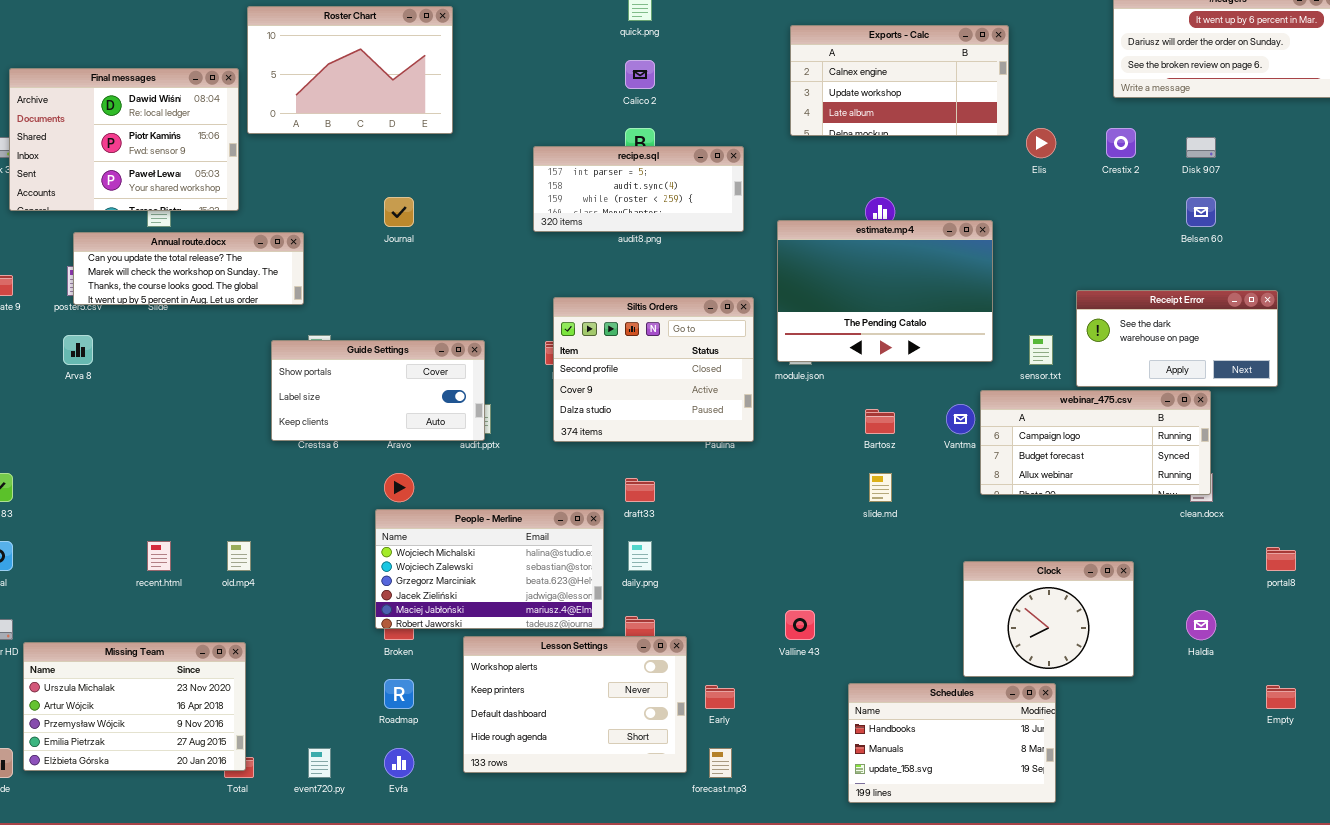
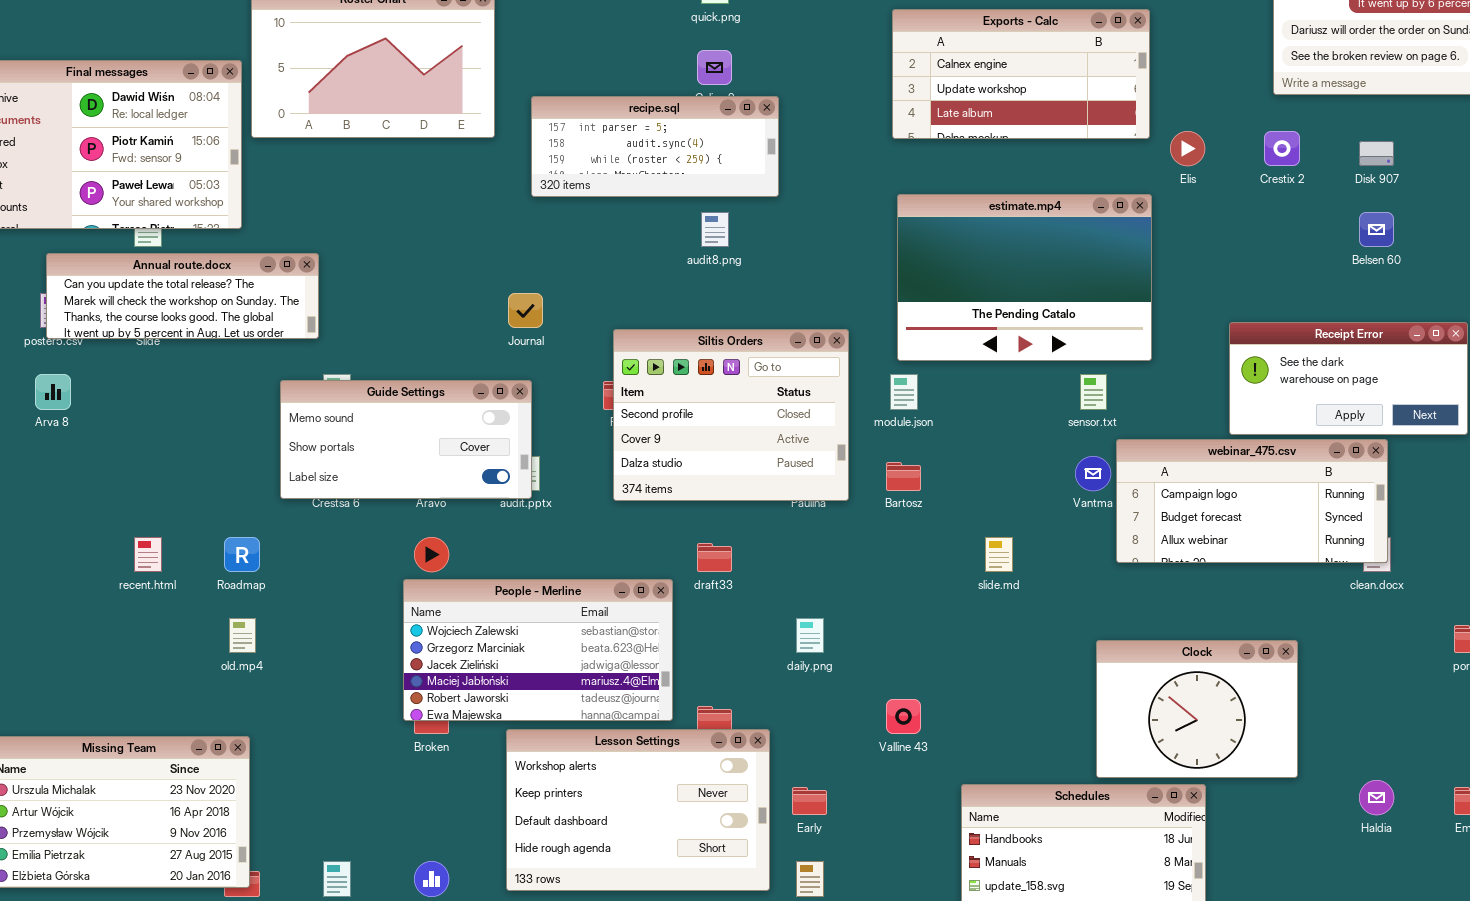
recipe.sql: [533,146,744,232] -> [531,96,779,197], moved
Journal: [384,197,414,227] -> [508,293,543,328], moved
estimate.mp4: [777,220,993,362] -> [897,194,1152,361], moved
sensor.txt: [1029,335,1053,365] -> [1080,374,1107,410], moved
Guide Settings: [271,340,485,441] -> [280,380,532,499], scrolled up 1 row
Bartosz: [865,409,895,434] -> [886,462,921,491], moved
People - Merline: [375,509,604,629] -> [403,579,673,721], scrolled down 1 row
recent.html: [147,541,171,571] -> [134,537,162,572], moved
daily.png: [628,541,652,571] -> [796,618,824,653], moved
Haldia: [1186,610,1216,640] -> [1359,780,1394,815], moved
Roadmap: [384,679,414,709] -> [224,537,260,572], moved

